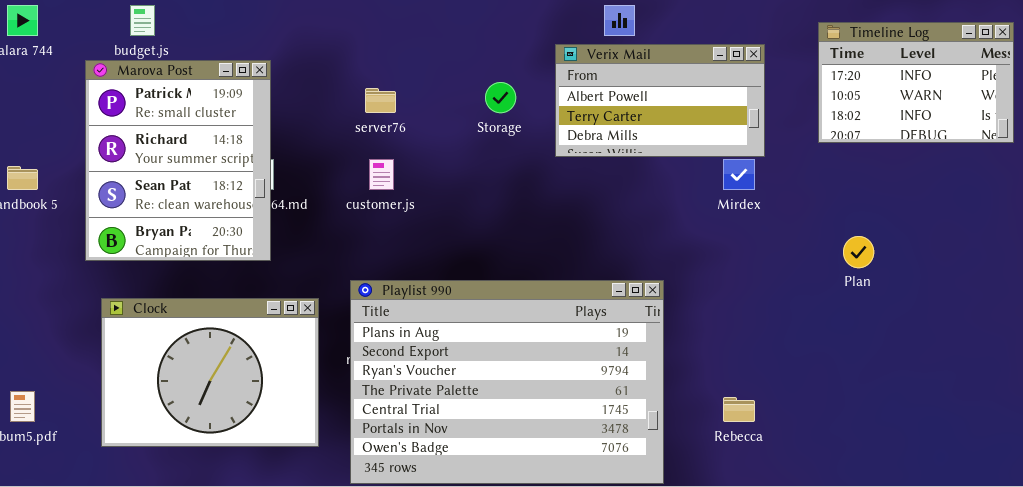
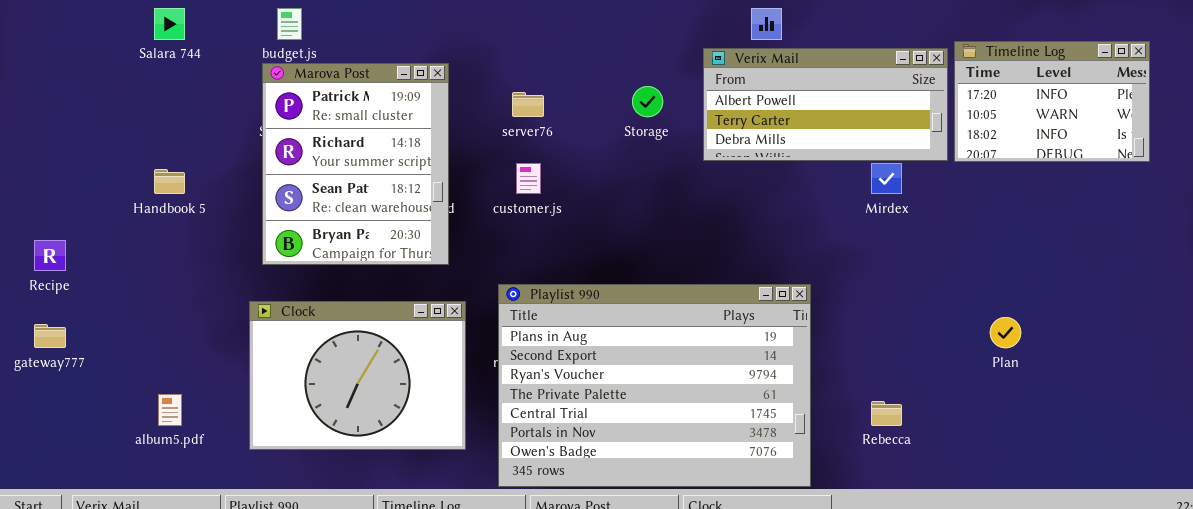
Timeline Log: [818,22,1014,143] -> [954,41,1150,162], moved
Verix Mail: [555,44,765,157] -> [703,48,948,161], resized
Marova Post: [85,60,271,261] -> [262,63,449,265], moved
Plan: [843,236,874,268] -> [990,317,1021,348], moved

